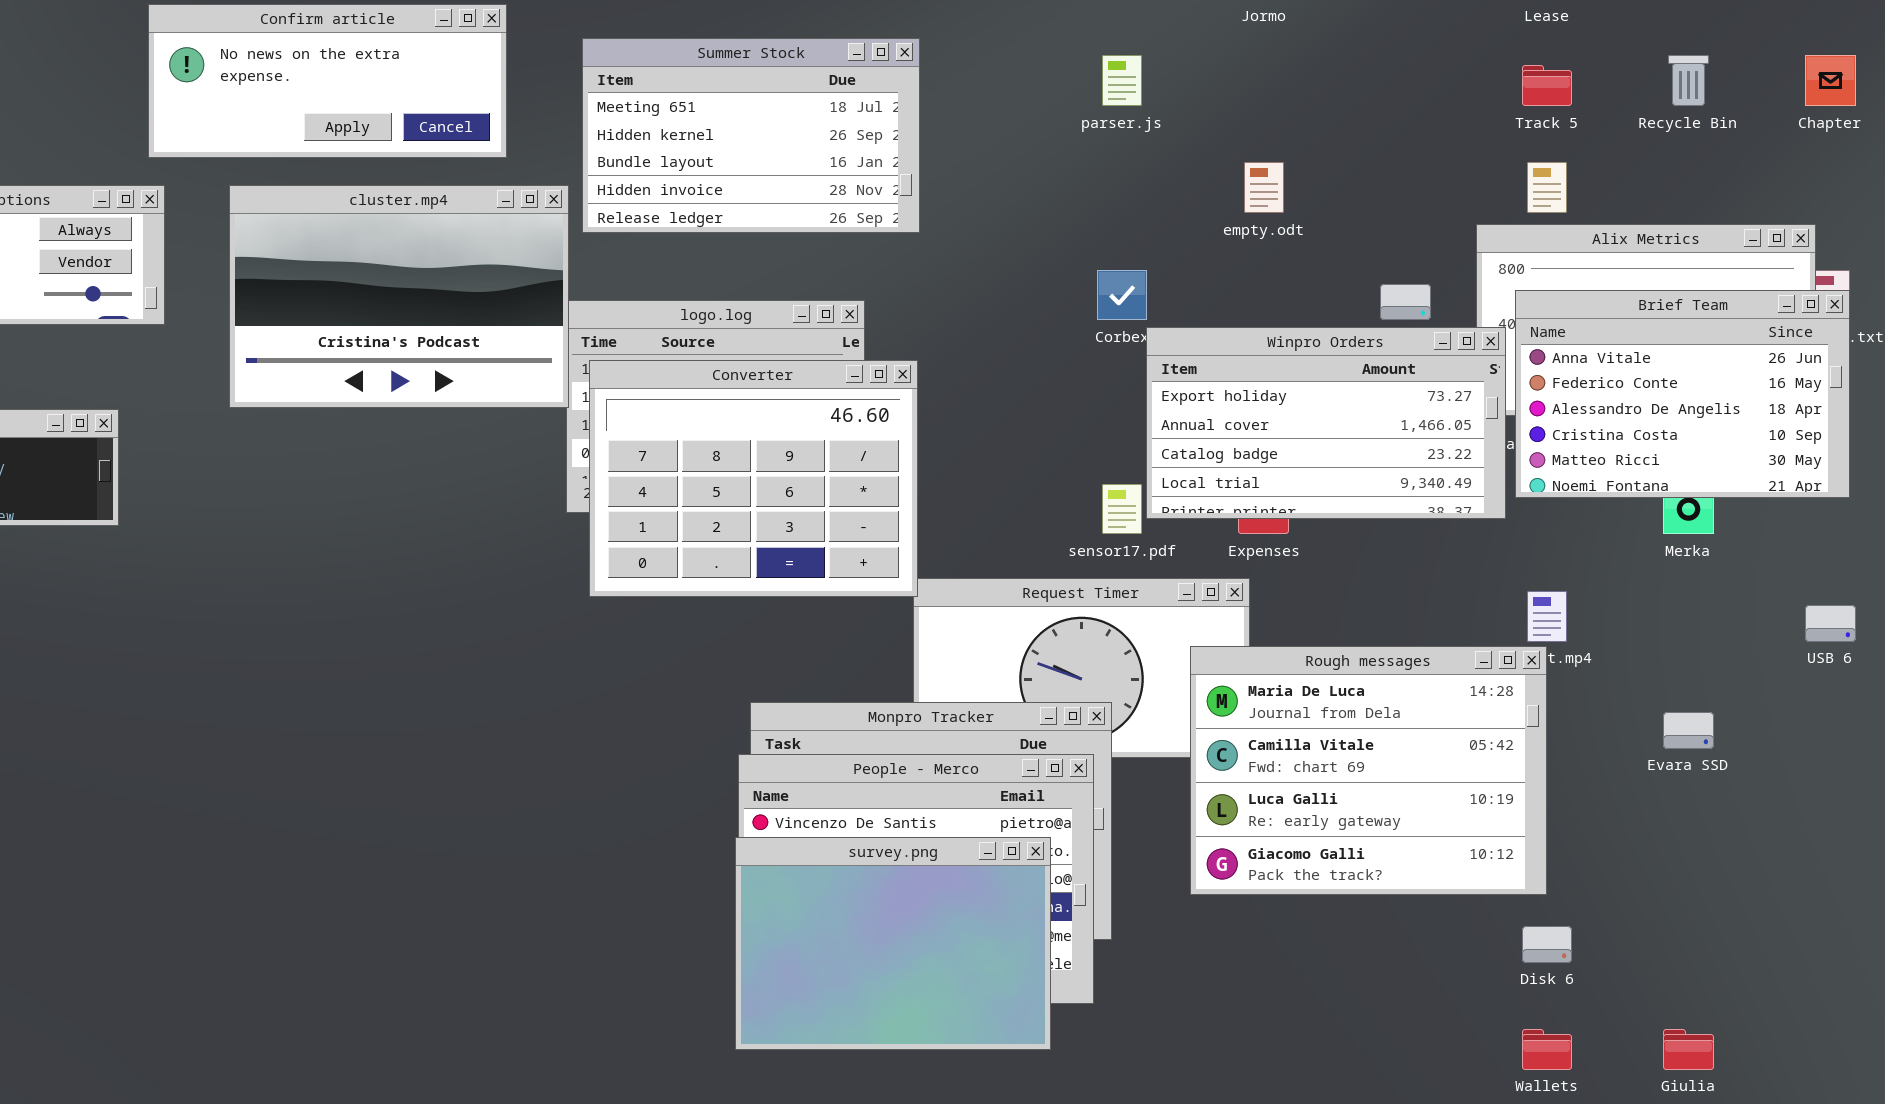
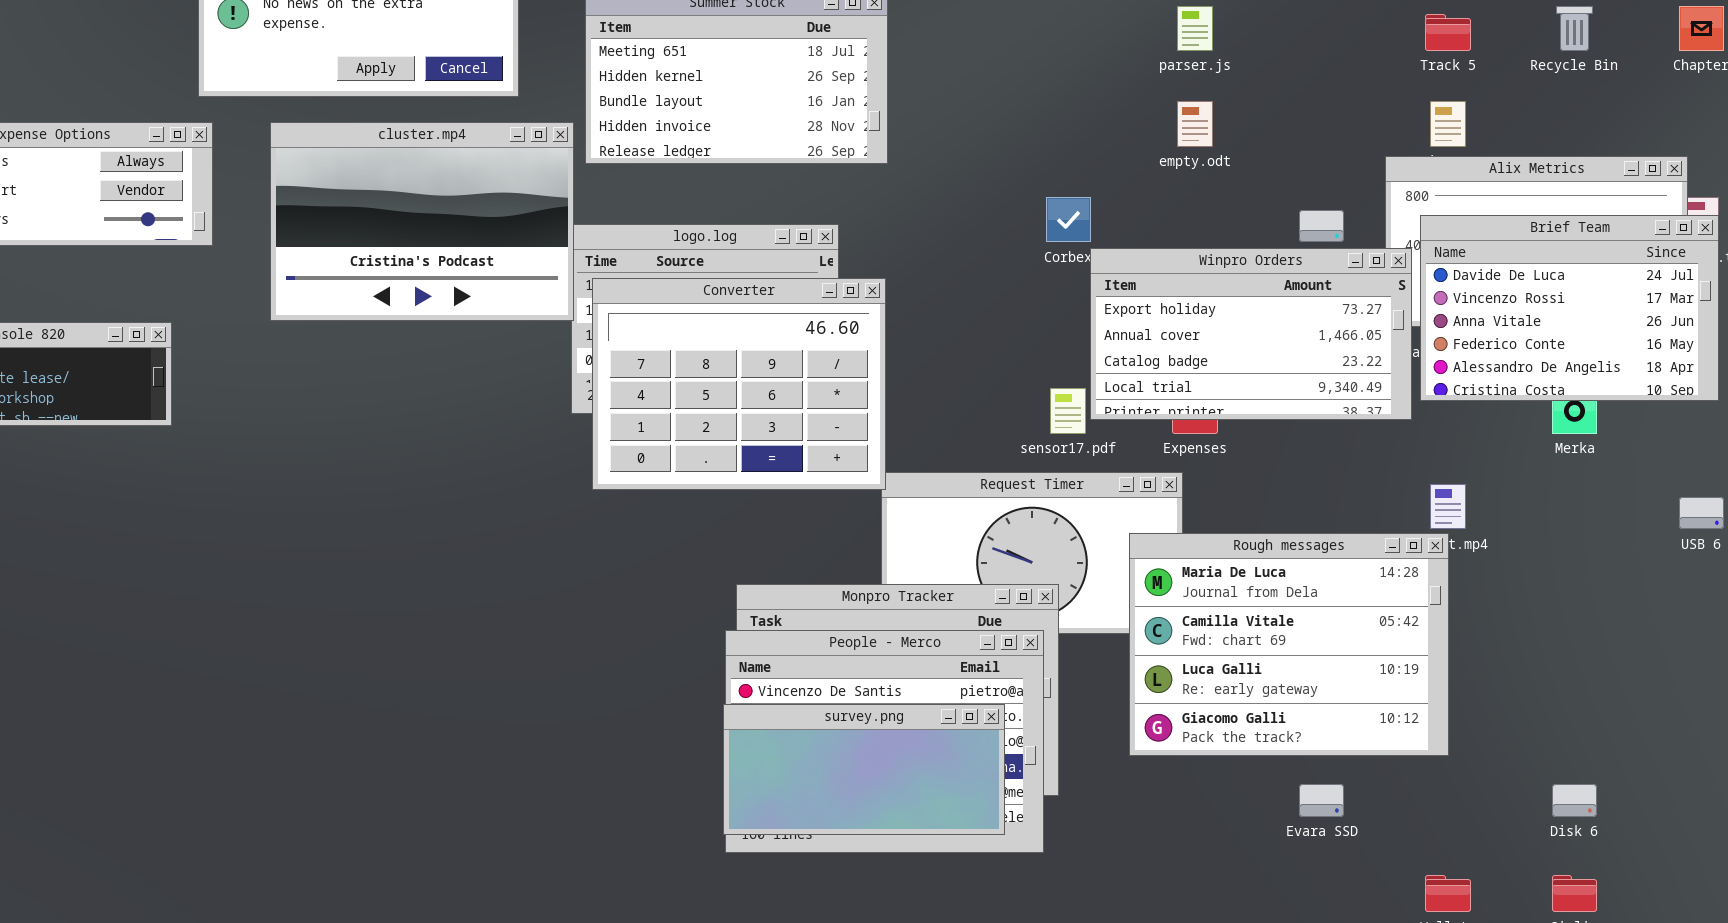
parser.js: [1102,55,1142,106] -> [1177,6,1213,51], moved
Brief Team: [1515,290,1850,498] -> [1420,215,1719,401], scrolled up 2 rows
Evara SSD: [1663,712,1714,749] -> [1299,784,1344,817], moved
survey.png: [735,837,1051,1050] -> [723,704,1005,835], resized
Disk 6: [1522,926,1572,963] -> [1552,784,1597,817], moved

